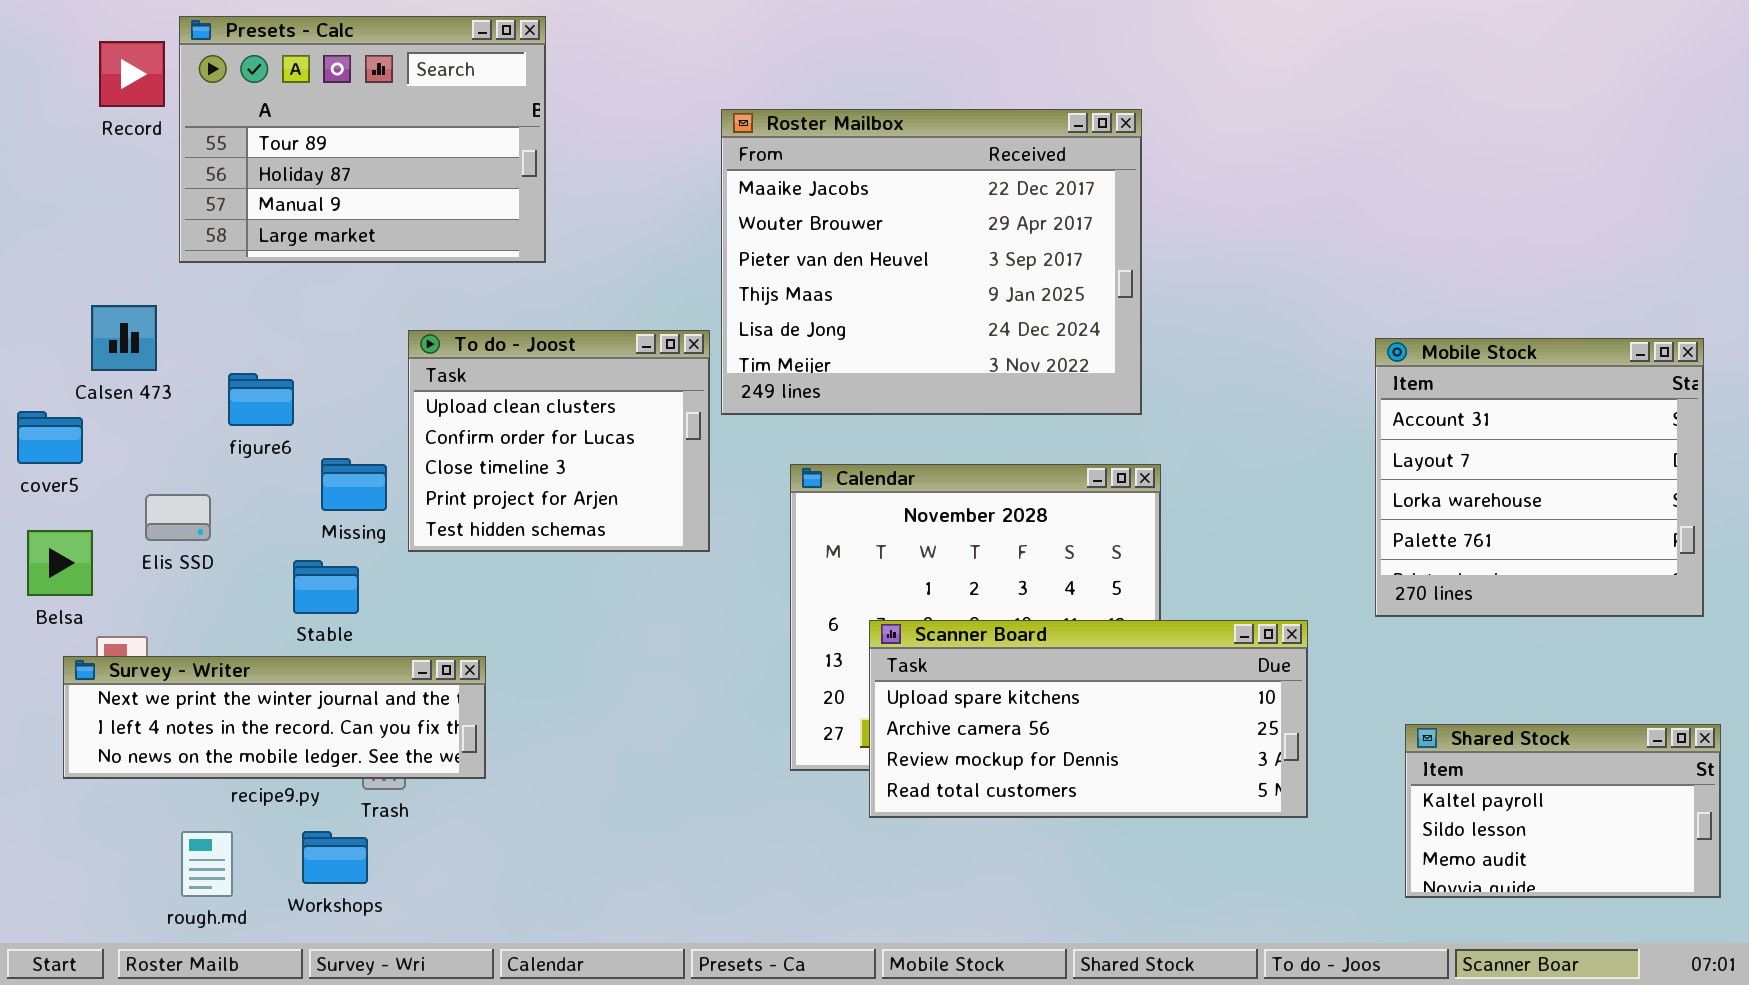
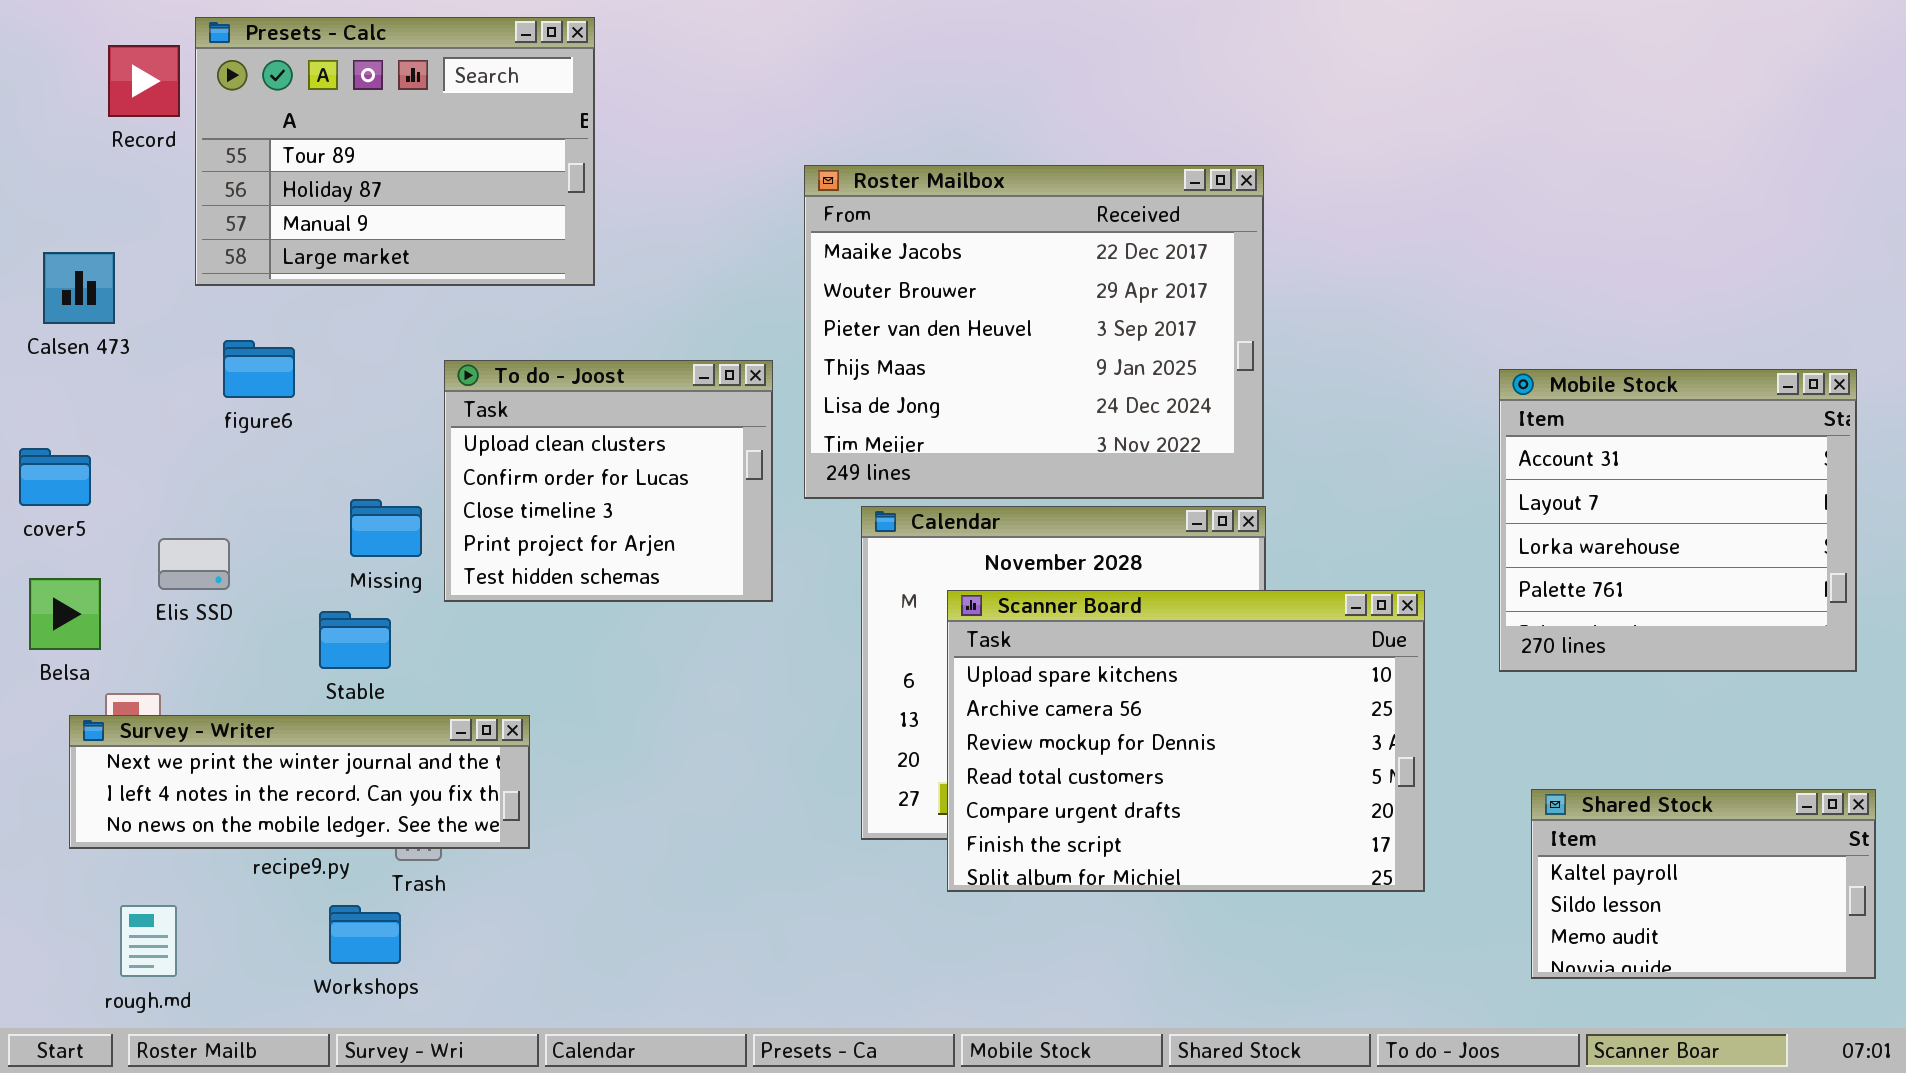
Roster Mailbox: [721,109,1142,415] -> [804,165,1264,499], moved
Calsen 473: [91,305,157,371] -> [43,252,115,324], moved
figure6: [228,373,294,426] -> [223,340,295,398], moved
Scanner Board: [869,620,1308,818] -> [947,590,1425,892], resized
rough.md: [181,831,233,897] -> [120,905,177,977], moved

